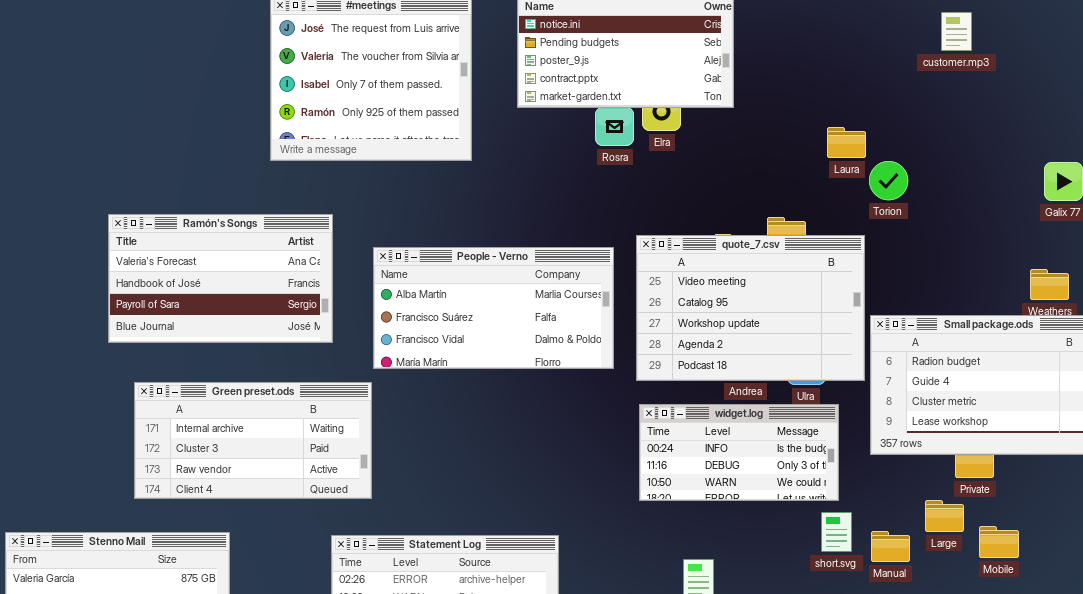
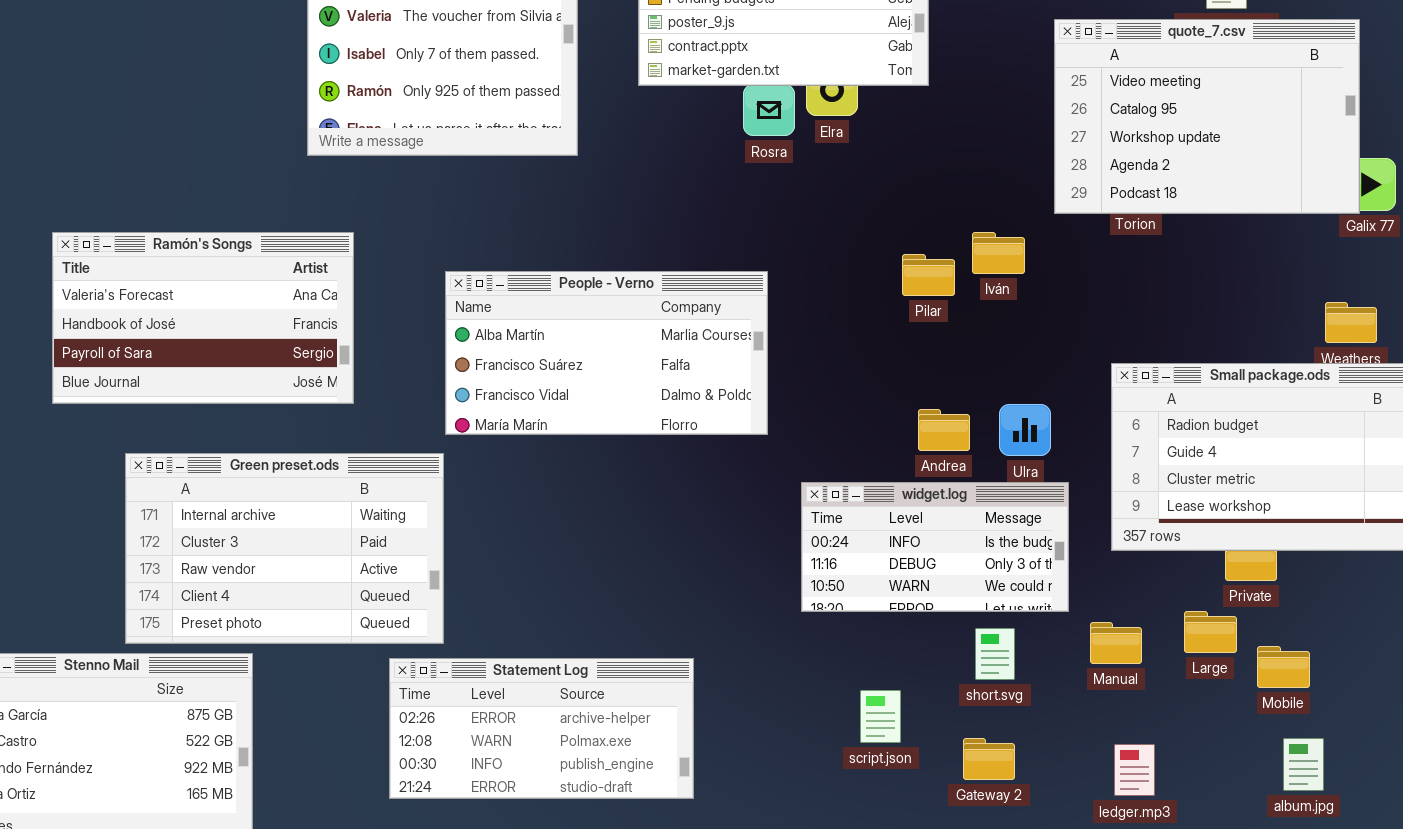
Ramón's Songs: [108,214,333,343] -> [52,232,354,404], moved
quote_7.csv: [636,235,865,381] -> [1054,19,1360,214], moved
Green preset.ods: [134,382,372,499] -> [125,453,444,644], resized
short.svg: [821,512,852,552] -> [975,628,1015,680], moved
Manual: [871,531,910,562] -> [1090,622,1142,664], moved

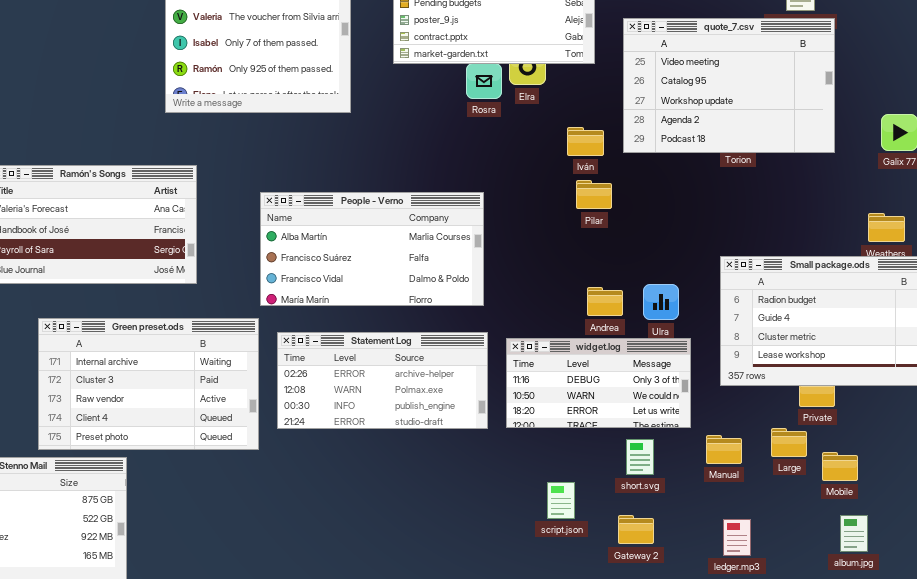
quote_7.csv: [1054,19,1360,214] -> [623,18,835,153], moved
Iván: [972,232,1025,274] -> [567,127,604,156], moved
widget.log: [801,482,1069,612] -> [506,338,691,428], scrolled down 1 row
Statement Log: [389,658,694,799] -> [277,332,488,429], moved

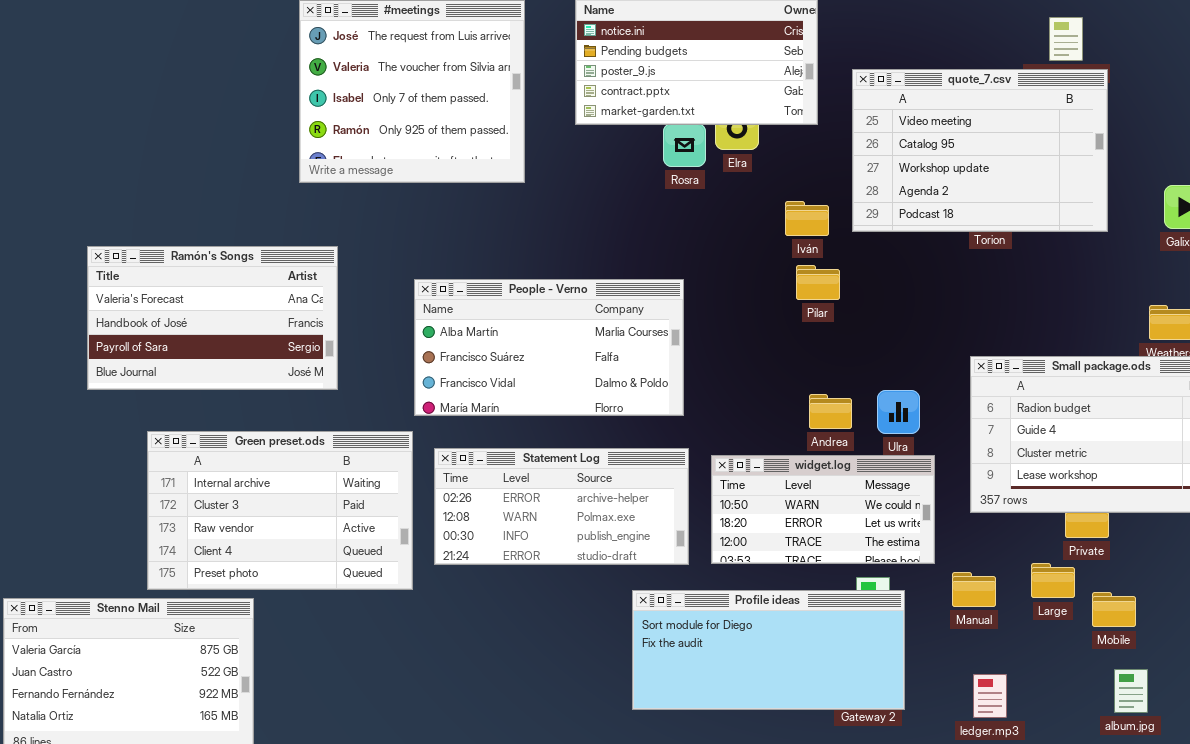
widget.log: [506,338,691,428] -> [711,455,935,564], scrolled down 1 row
Profile ideas: none -> [632,590,905,710], opened

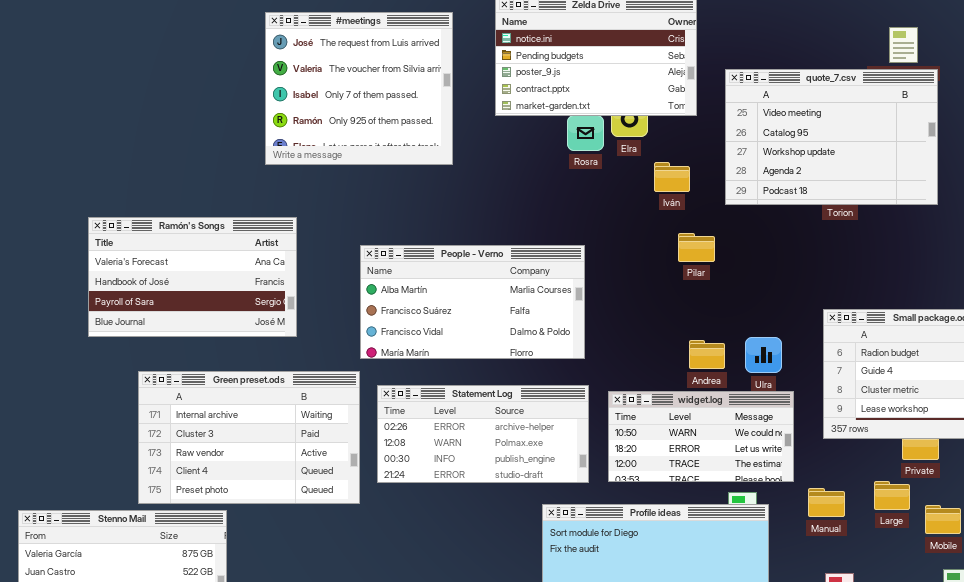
Iván: [785,201,829,236] -> [654,162,690,192], moved

